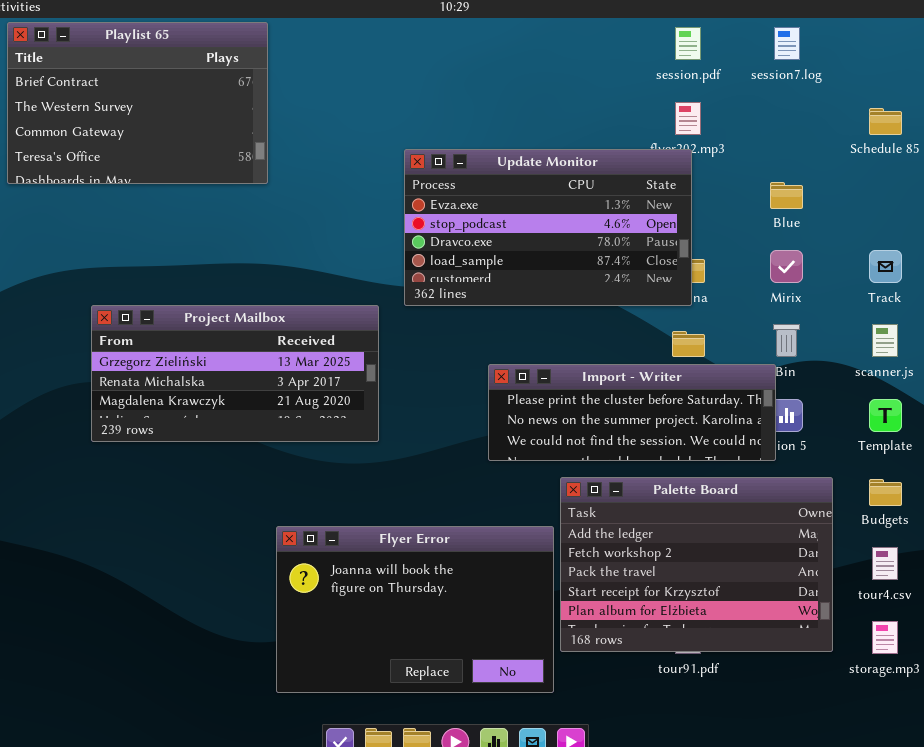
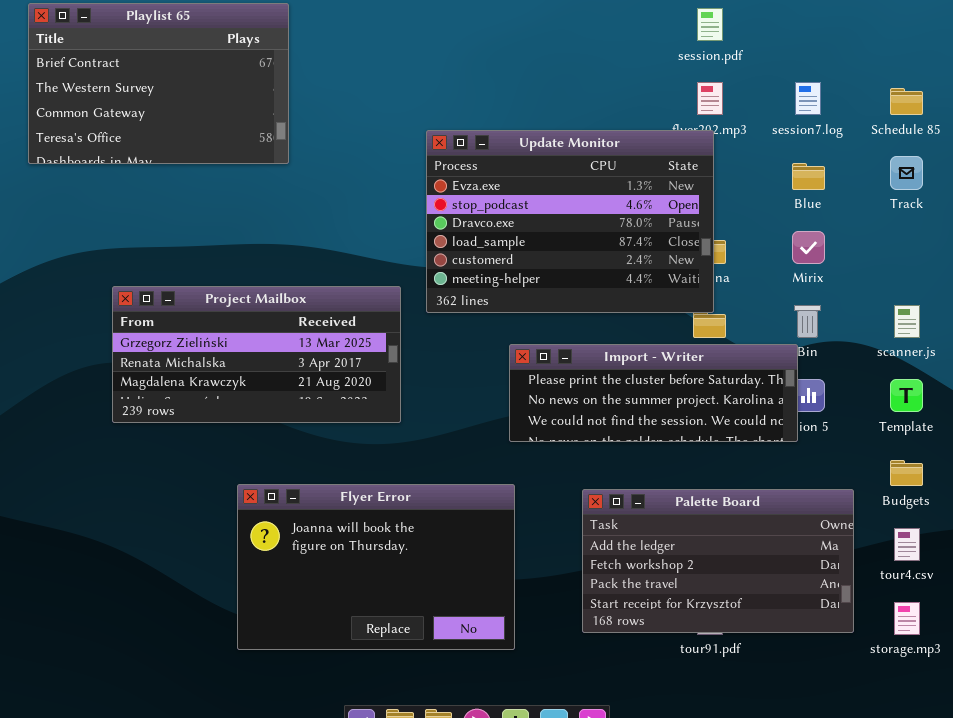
session7.log: [774,27,800,60] -> [795,82,821,115], moved
Update Monitor: [404,149,692,306] -> [426,130,714,313], resized
Track: [869,250,902,283] -> [890,156,923,190], moved
Palette Board: [560,477,833,652] -> [582,489,854,633], resized
Flyer Error: [276,526,554,693] -> [237,484,515,650], moved

